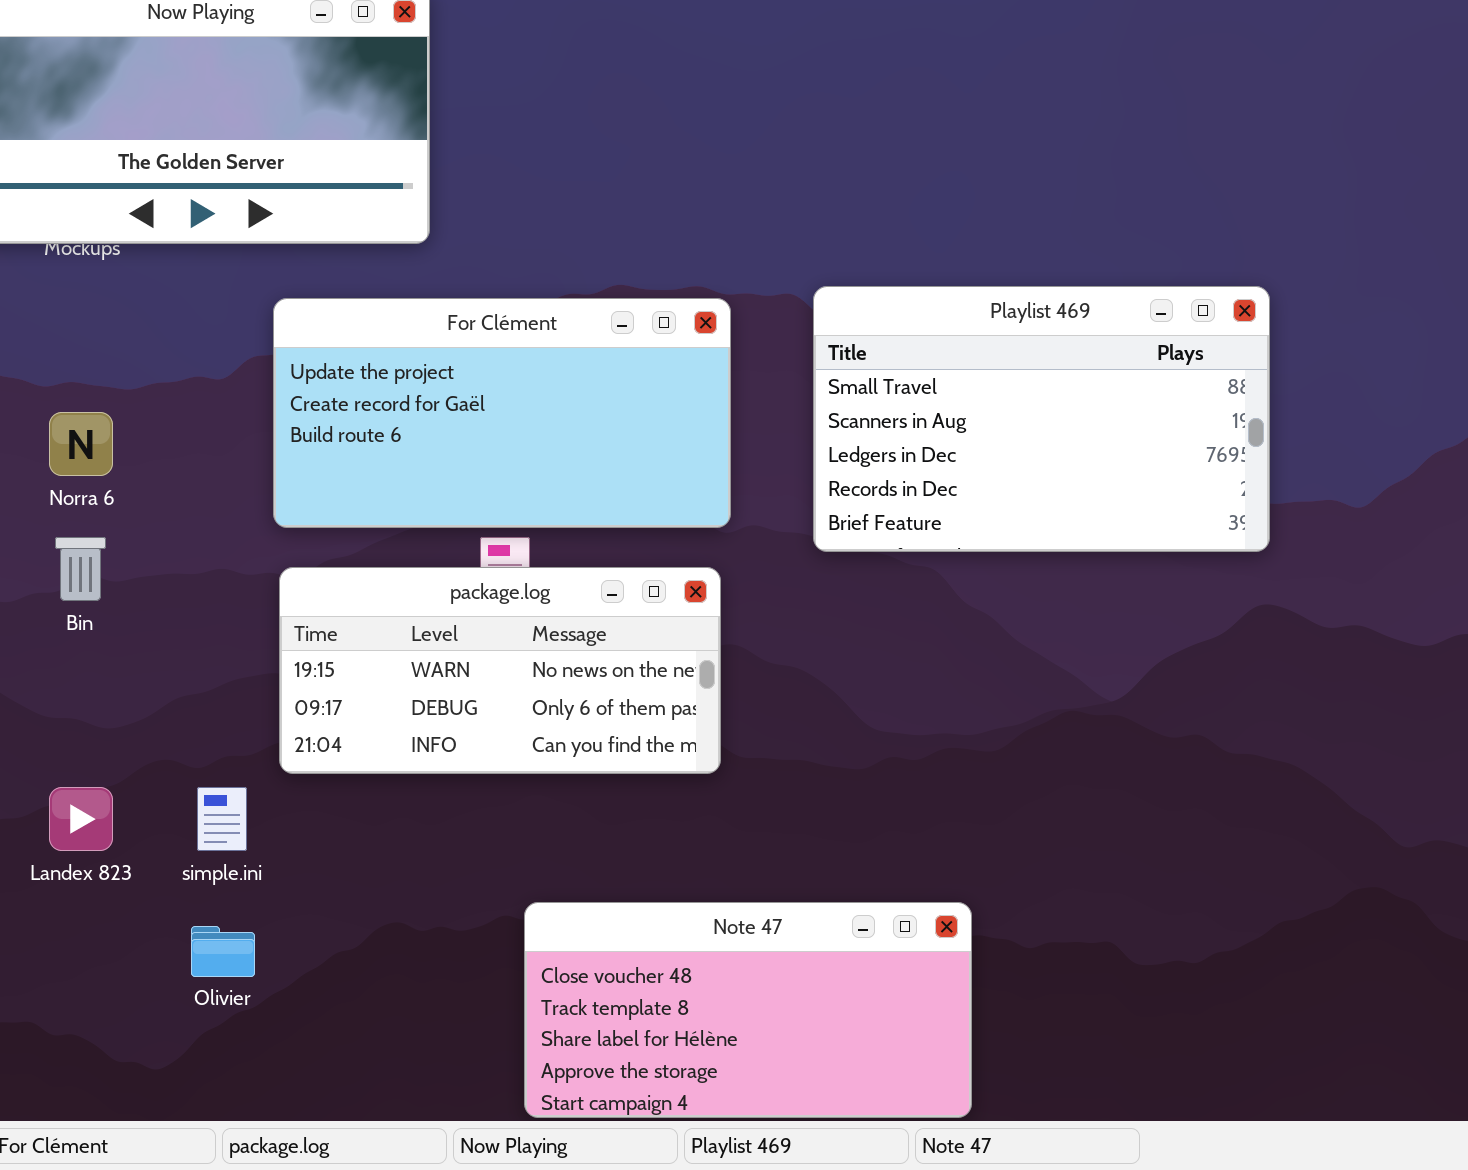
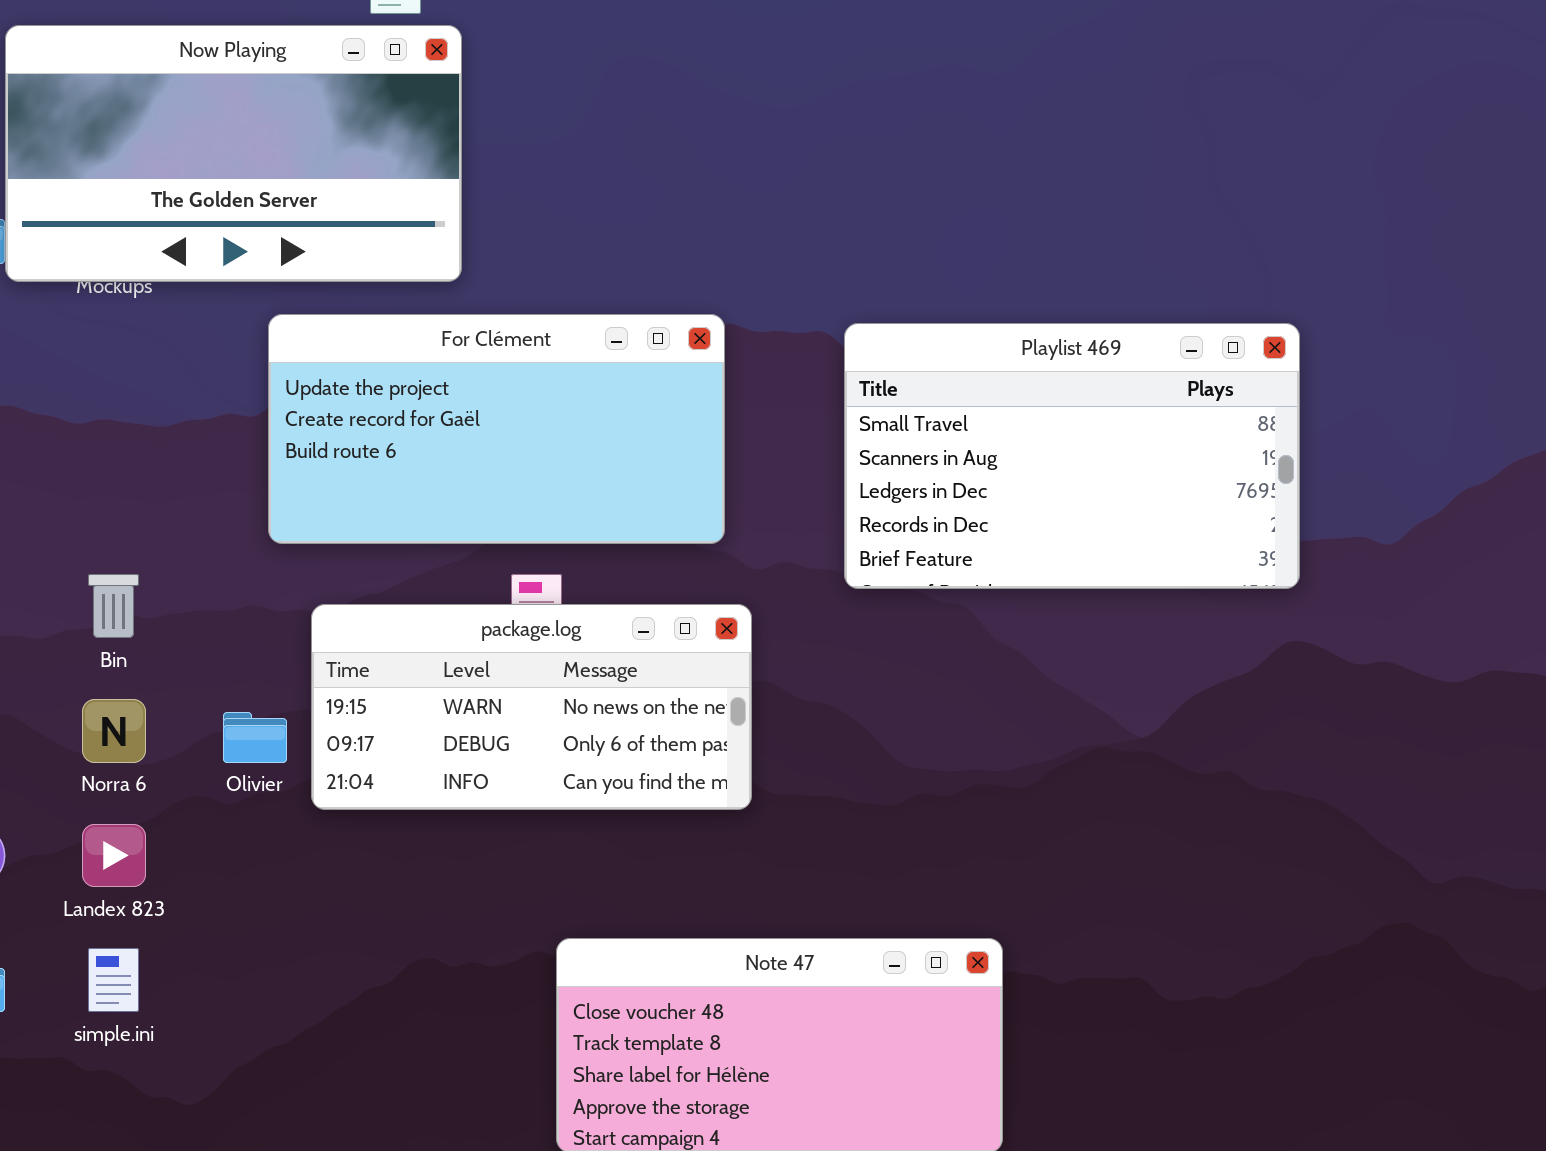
For Clément: [273,298,731,528] -> [268,314,725,544], moved
Norra 6: [49,412,113,476] -> [82,699,146,763], moved
simple.ini: [197,787,247,851] -> [88,948,139,1012], moved
Olivier: [191,926,255,977] -> [223,712,287,763], moved

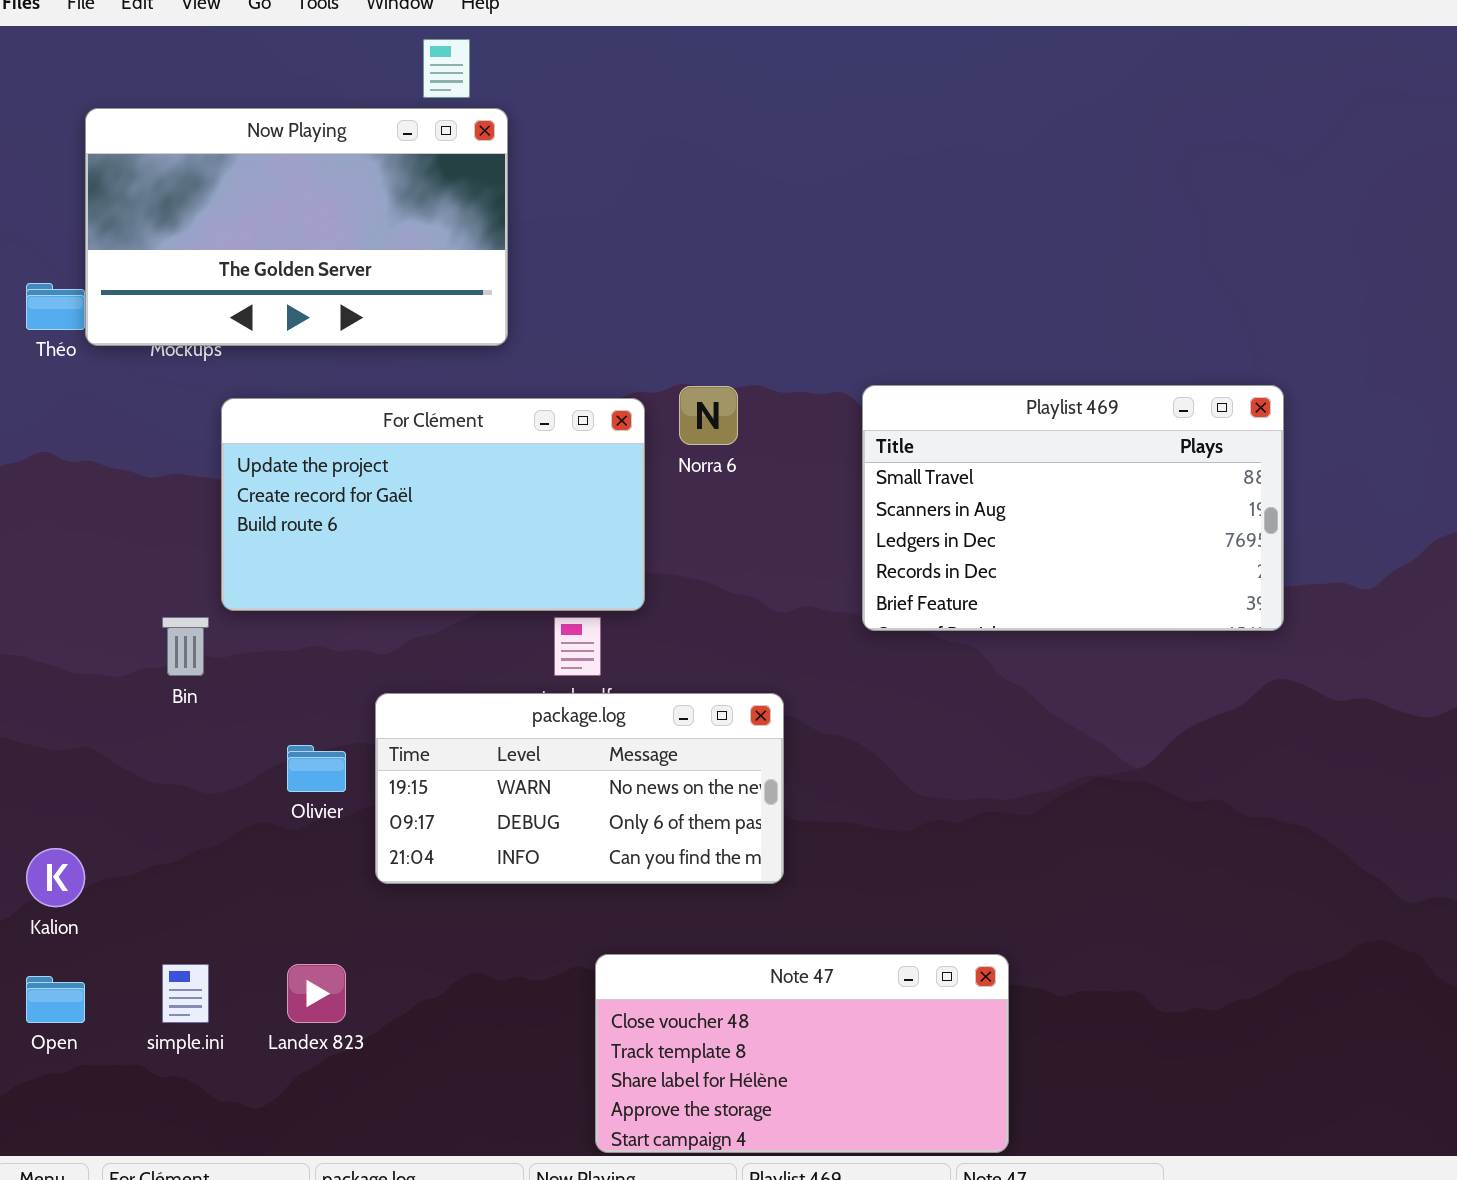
For Clément: [268,314,725,544] -> [221,398,645,611], moved
package.log: [311,604,752,810] -> [375,693,784,884], moved
Norra 6: [82,699,146,763] -> [679,386,738,445], moved
Landex 823: [82,824,146,887] -> [287,964,346,1023], moved

